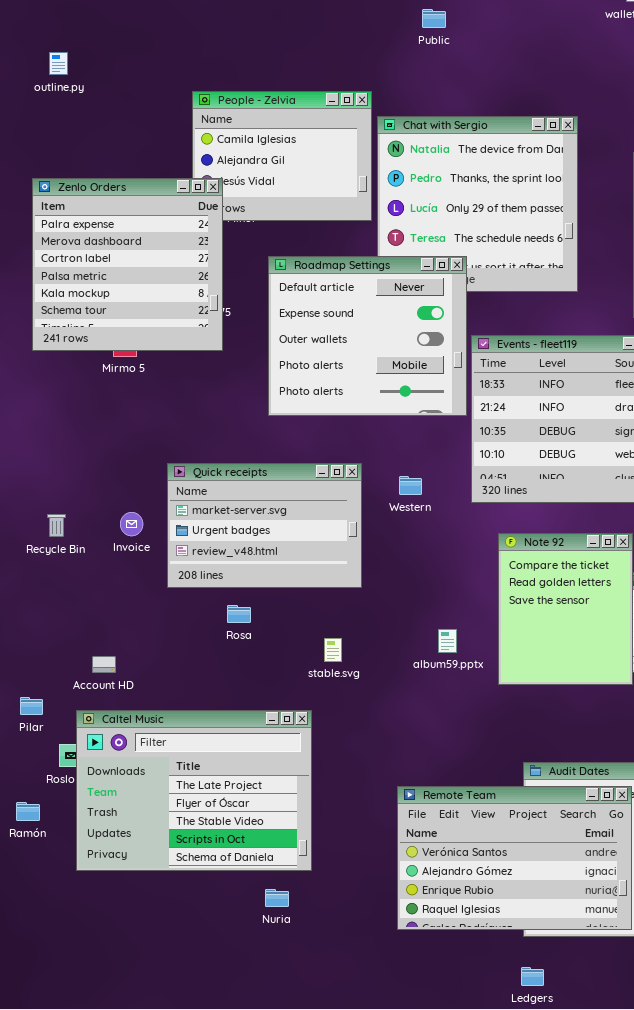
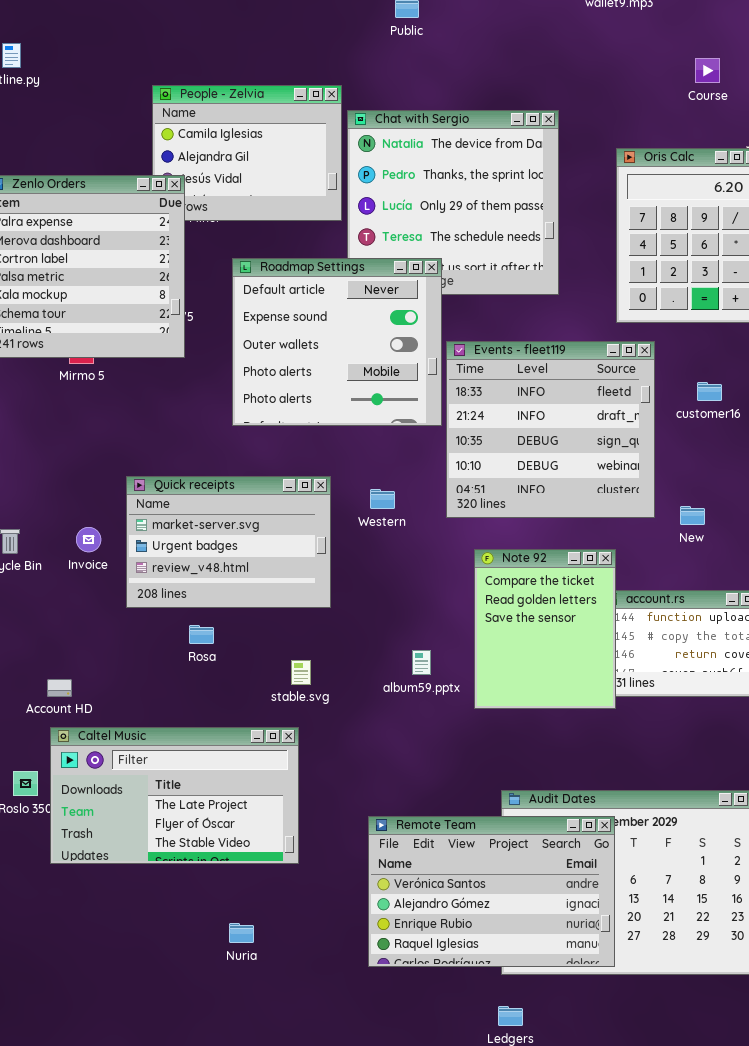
Caltel Music: [76,710,312,871] -> [50,727,299,864], moved, resized

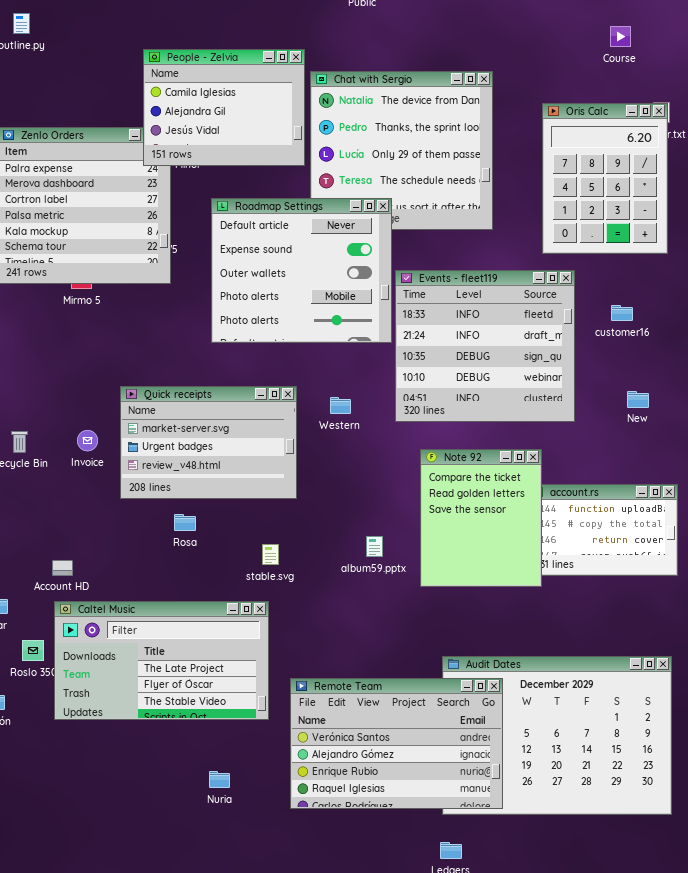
People - Zelvia: [152,85,342,221] -> [143,49,305,166], raised
New: [680,506,705,525] -> [627,391,649,408], moved
Remote Team: [368,816,615,967] -> [290,678,503,809], moved

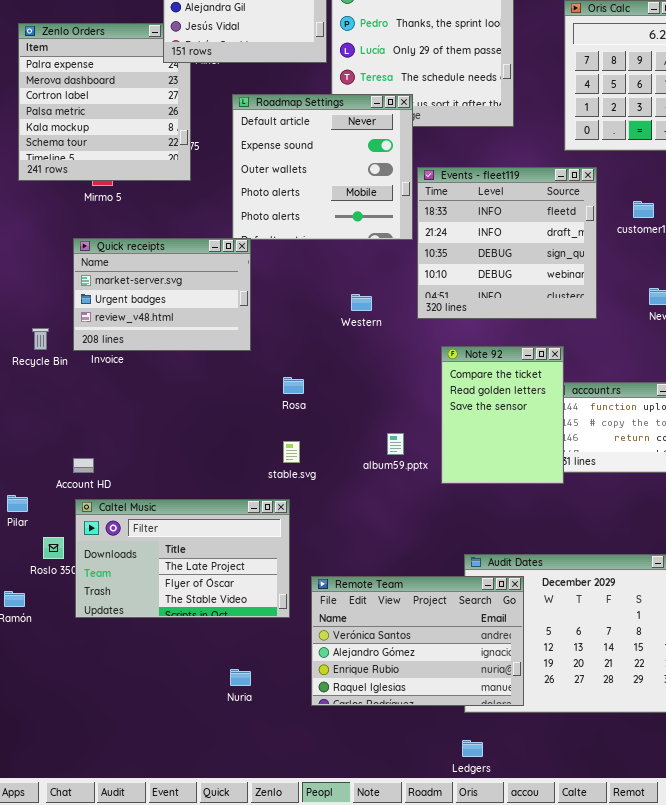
Quick receipts: [120,386,297,499] -> [73,238,251,351], moved
Rosa: [174,514,196,531] -> [283,377,304,394], moved

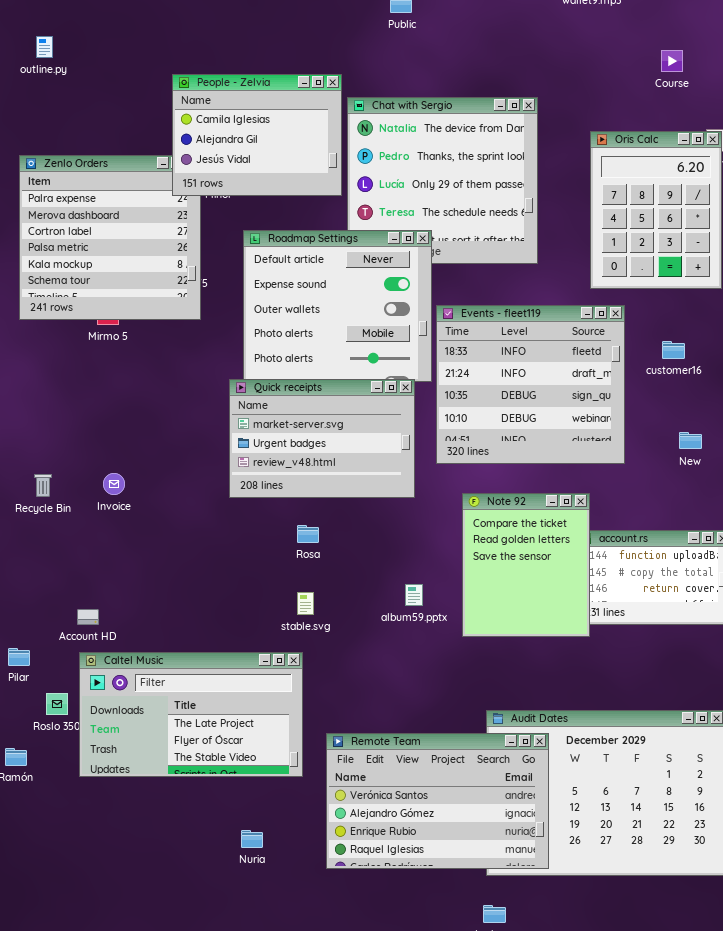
Quick receipts: [73,238,251,351] -> [229,379,415,498], moved

